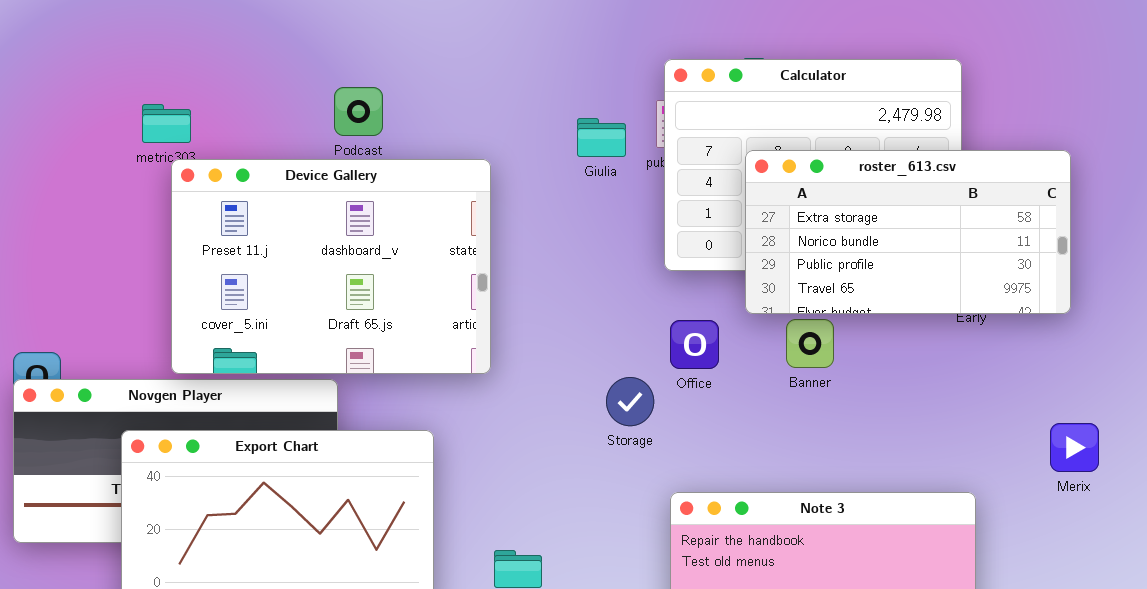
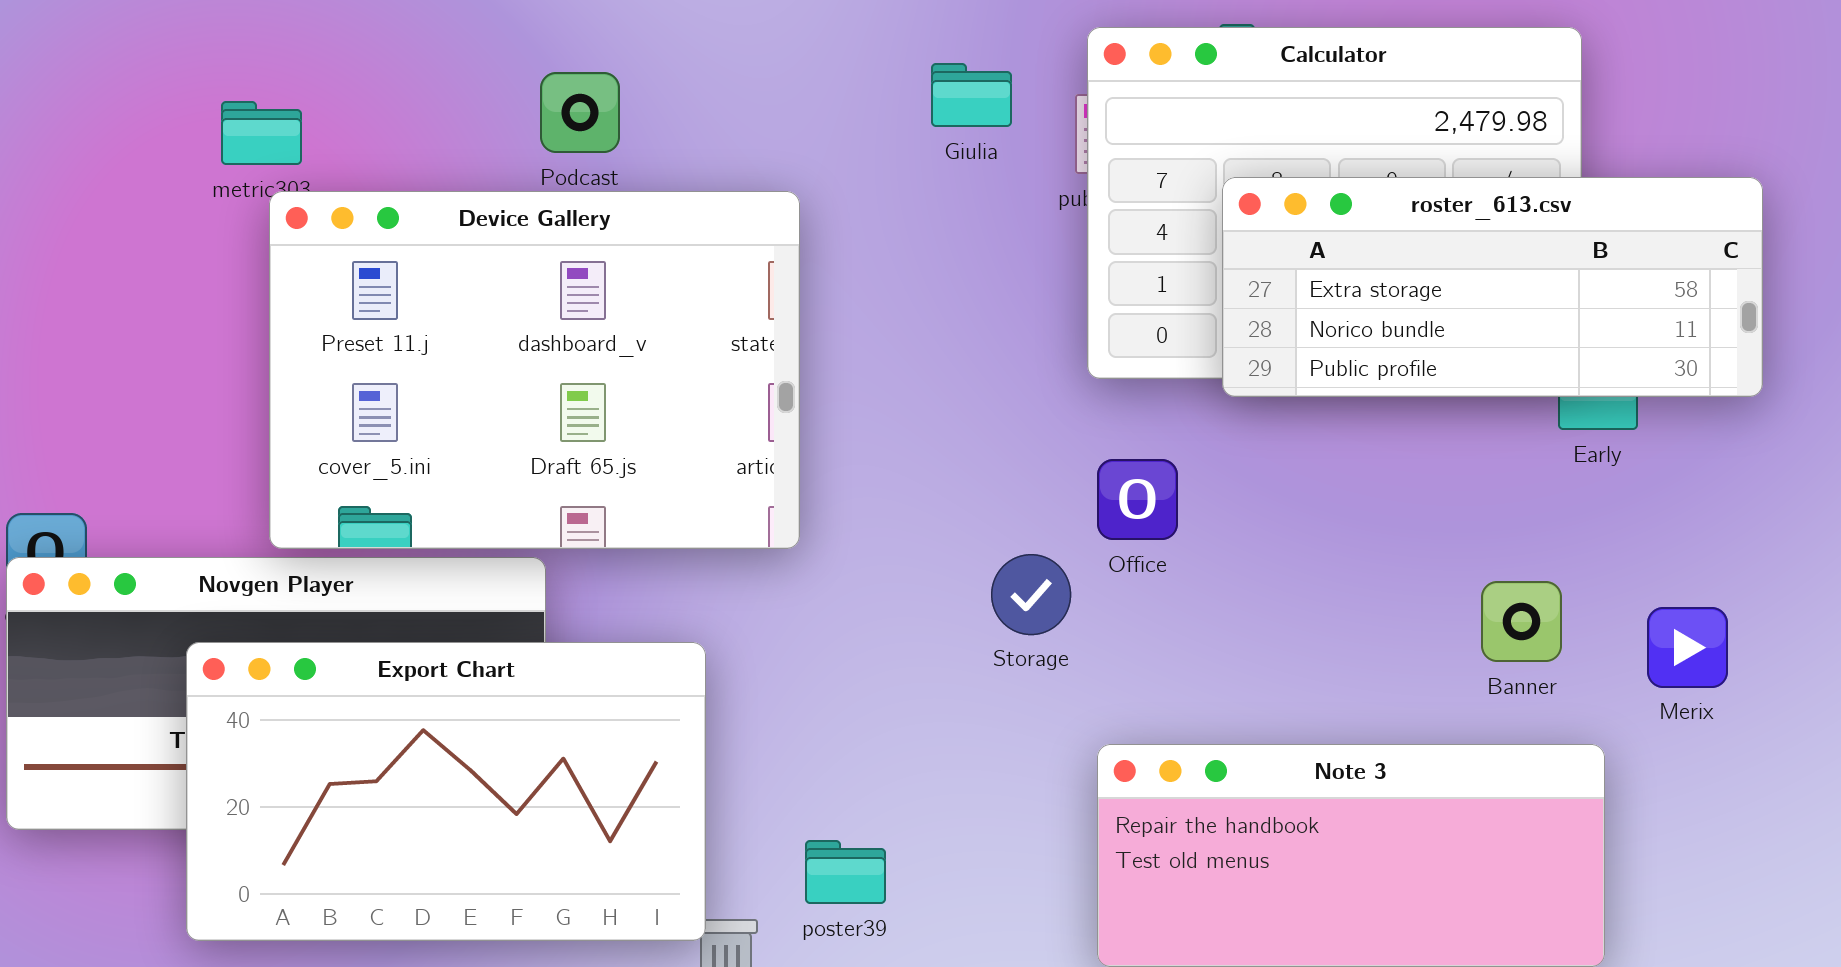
Giulia: [577,118,626,157] -> [931,63,1012,127], moved
roster_613.csv: [745,150,1071,314] -> [1222,177,1763,397], resized
Banner: [786,319,834,368] -> [1481,581,1562,662], moved
Merix: [1050,423,1099,472] -> [1647,607,1728,688], moved

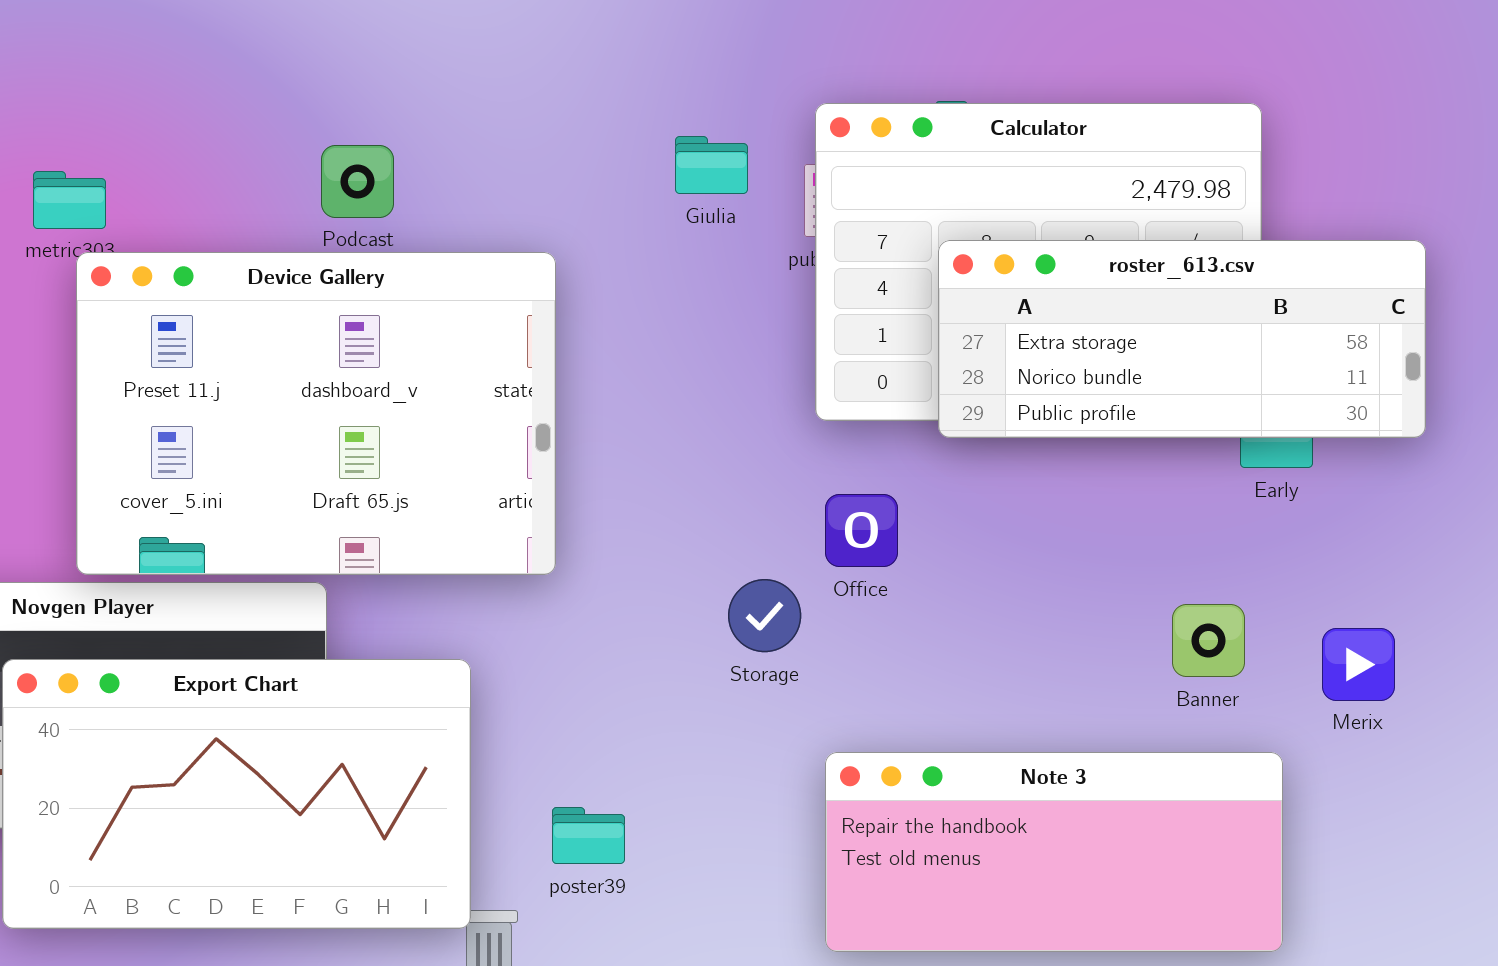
poster39: [805,840,886,904] -> [552,807,625,864], moved

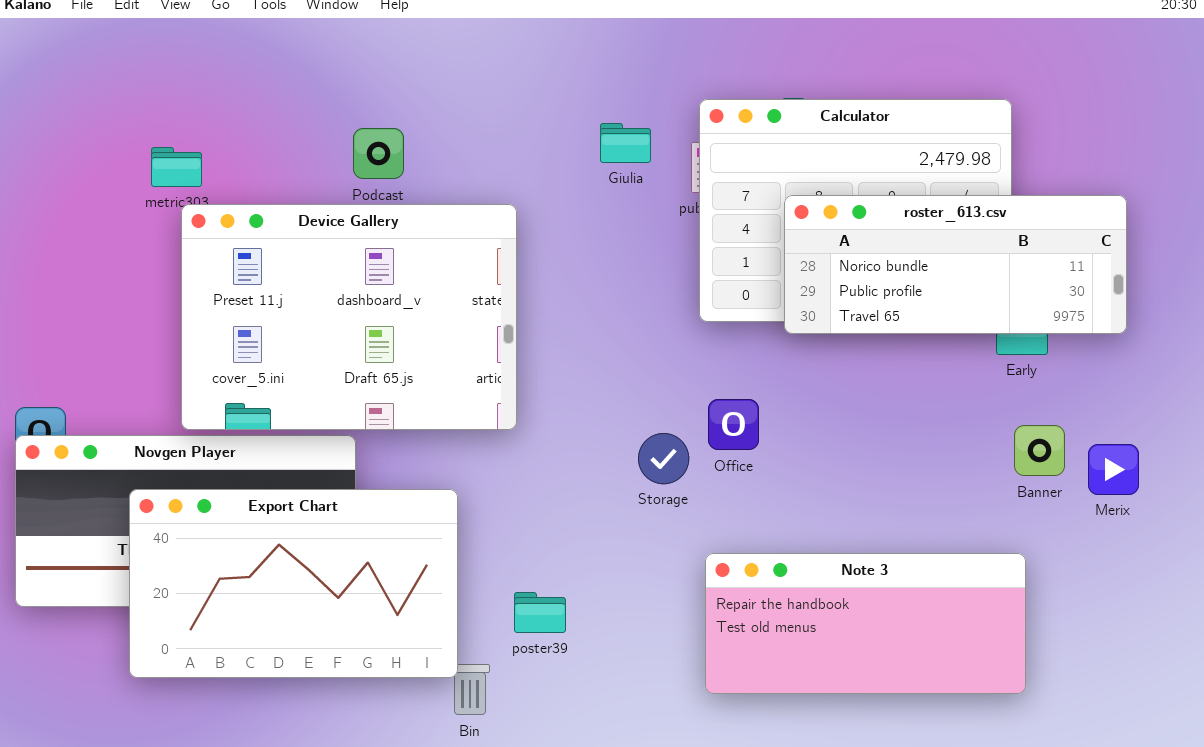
roster_613.csv: [938,240,1426,438] -> [784,195,1127,334], scrolled down 1 row
Office: [825,494,898,567] -> [708,399,759,450], moved
Banner: [1172,604,1245,677] -> [1014,425,1065,476], moved
Merix: [1322,628,1395,701] -> [1088,444,1139,495], moved

